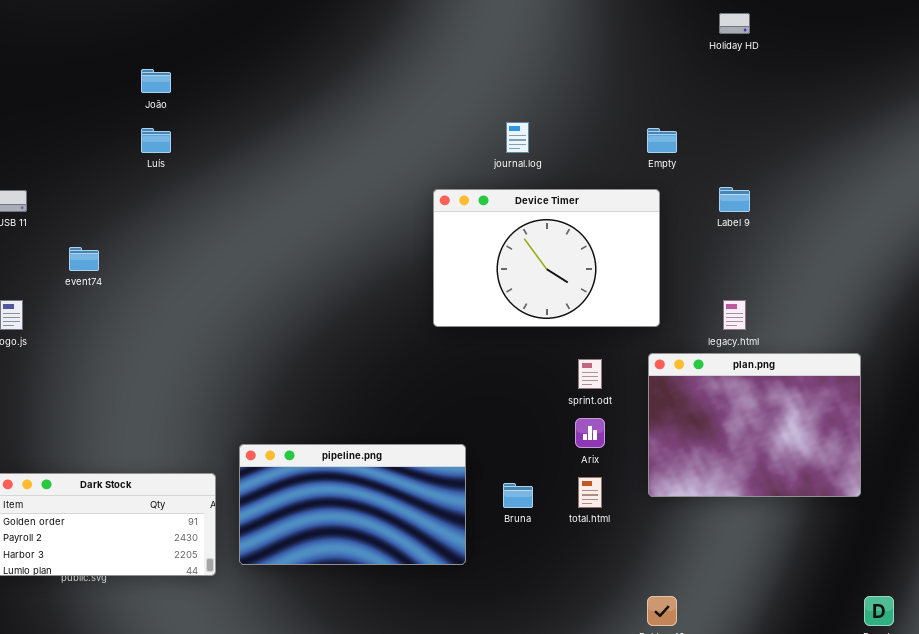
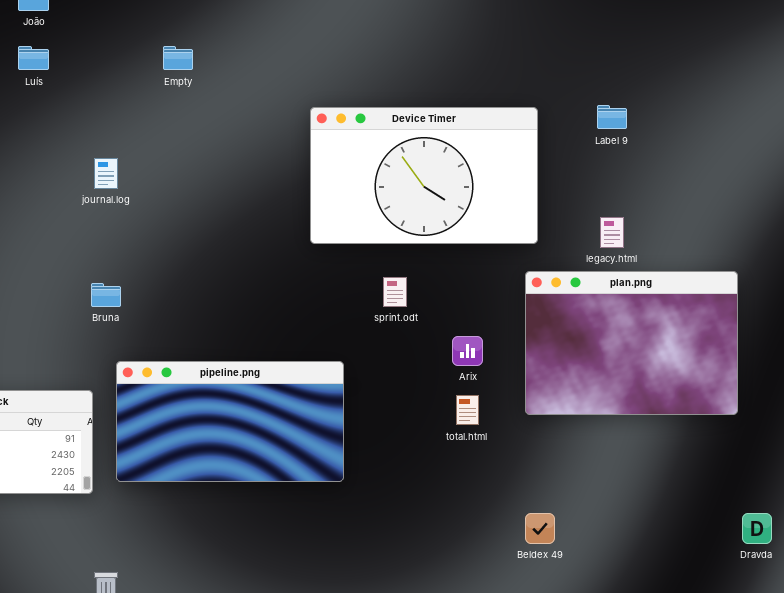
journal.log: [506,122,529,153] -> [94,158,118,189], moved
Empty: [647,128,677,153] -> [163,46,193,70], moved
sprint.odt: [578,359,602,389] -> [383,277,407,307], moved
Bruna: [503,483,533,508] -> [91,283,121,307], moved

